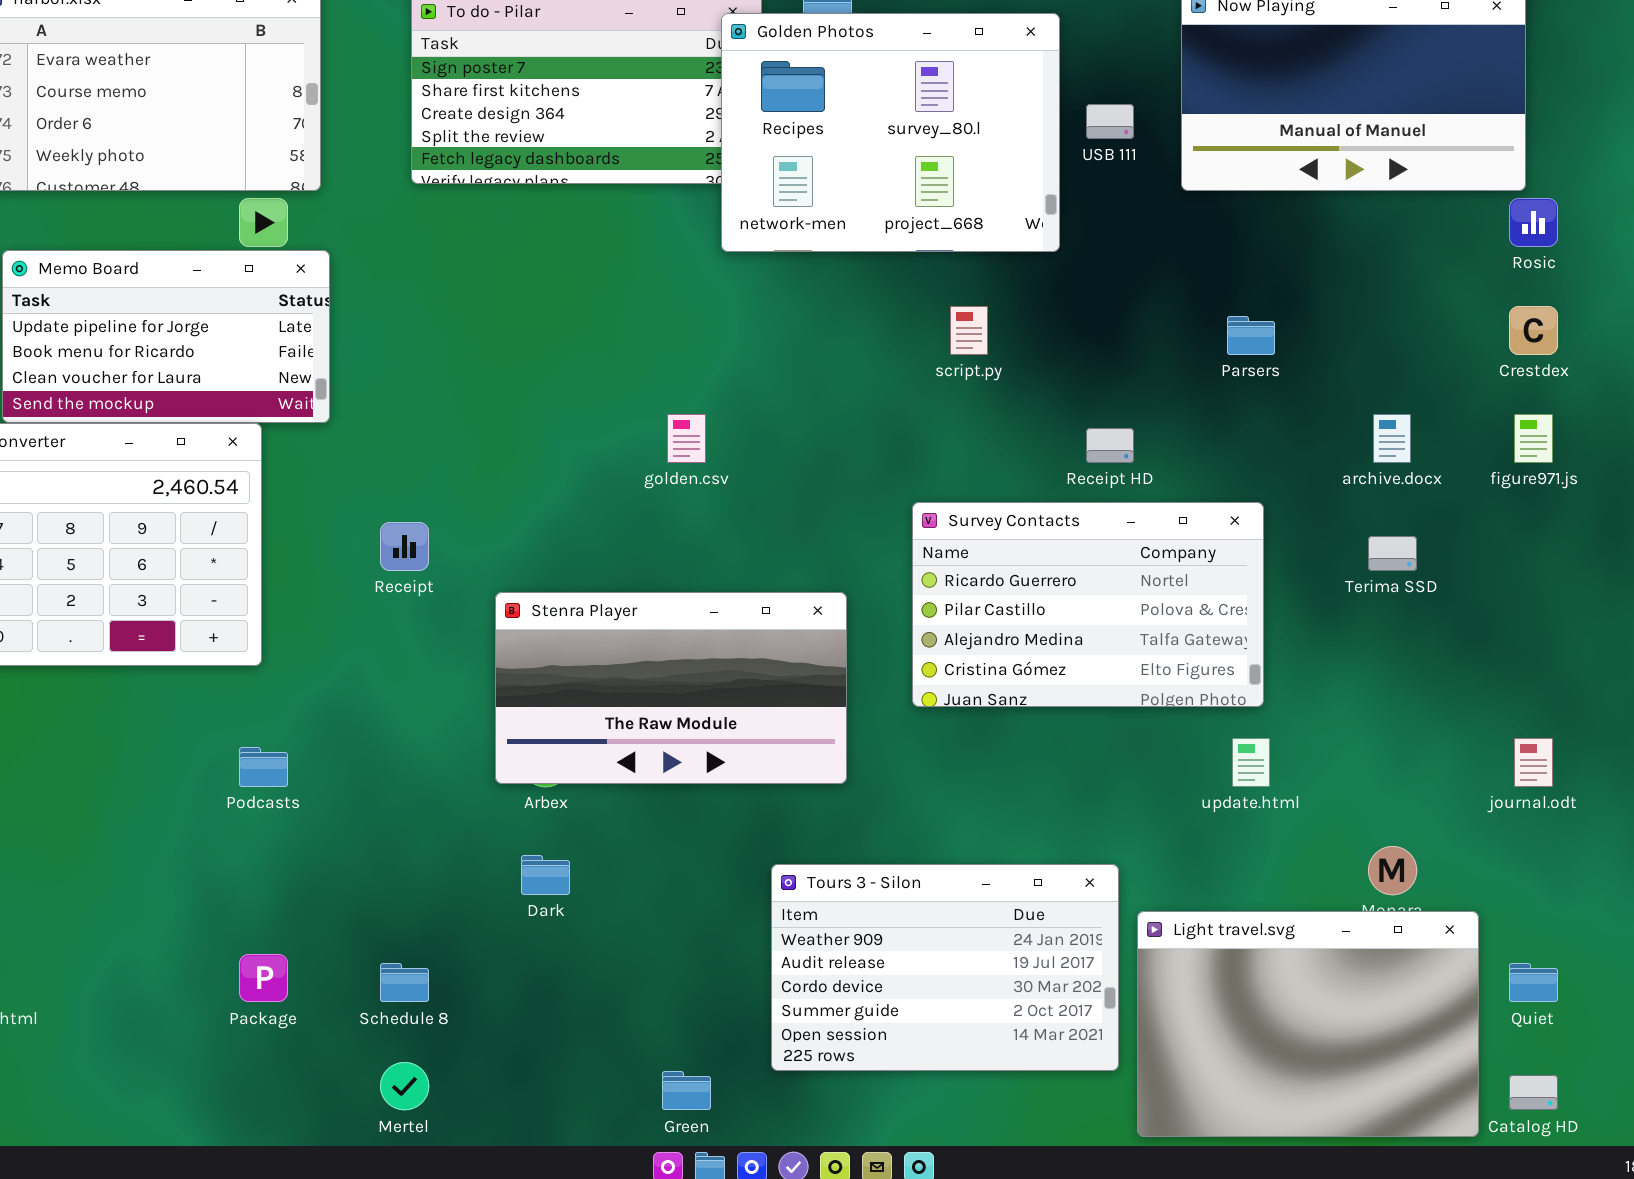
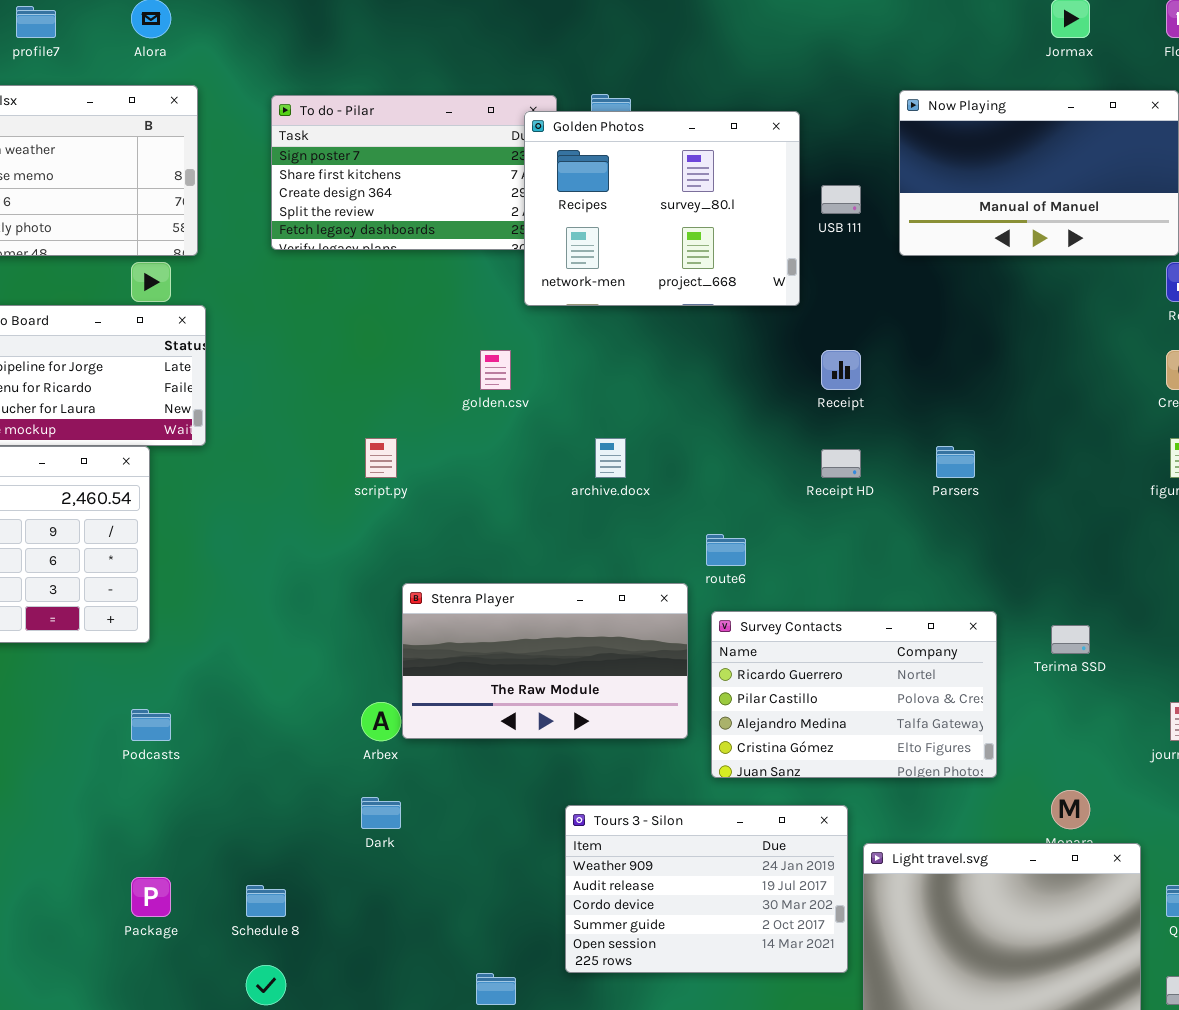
script.py: [950,306,988,355] -> [365,438,397,478], moved
Parsers: [1227,316,1275,355] -> [936,446,975,478], moved
golden.csv: [667,414,706,463] -> [480,350,511,390], moved
archive.docx: [1373,414,1411,463] -> [595,438,626,478], moved
Survey Contacts: [912,502,1264,707] -> [711,611,997,778], moved
Receipt: [380,522,429,571] -> [821,350,861,390], moved
Terima SSD: [1368,536,1417,571] -> [1051,625,1090,654], moved
Stenra Player: [495,592,847,784] -> [402,583,688,739], moved

